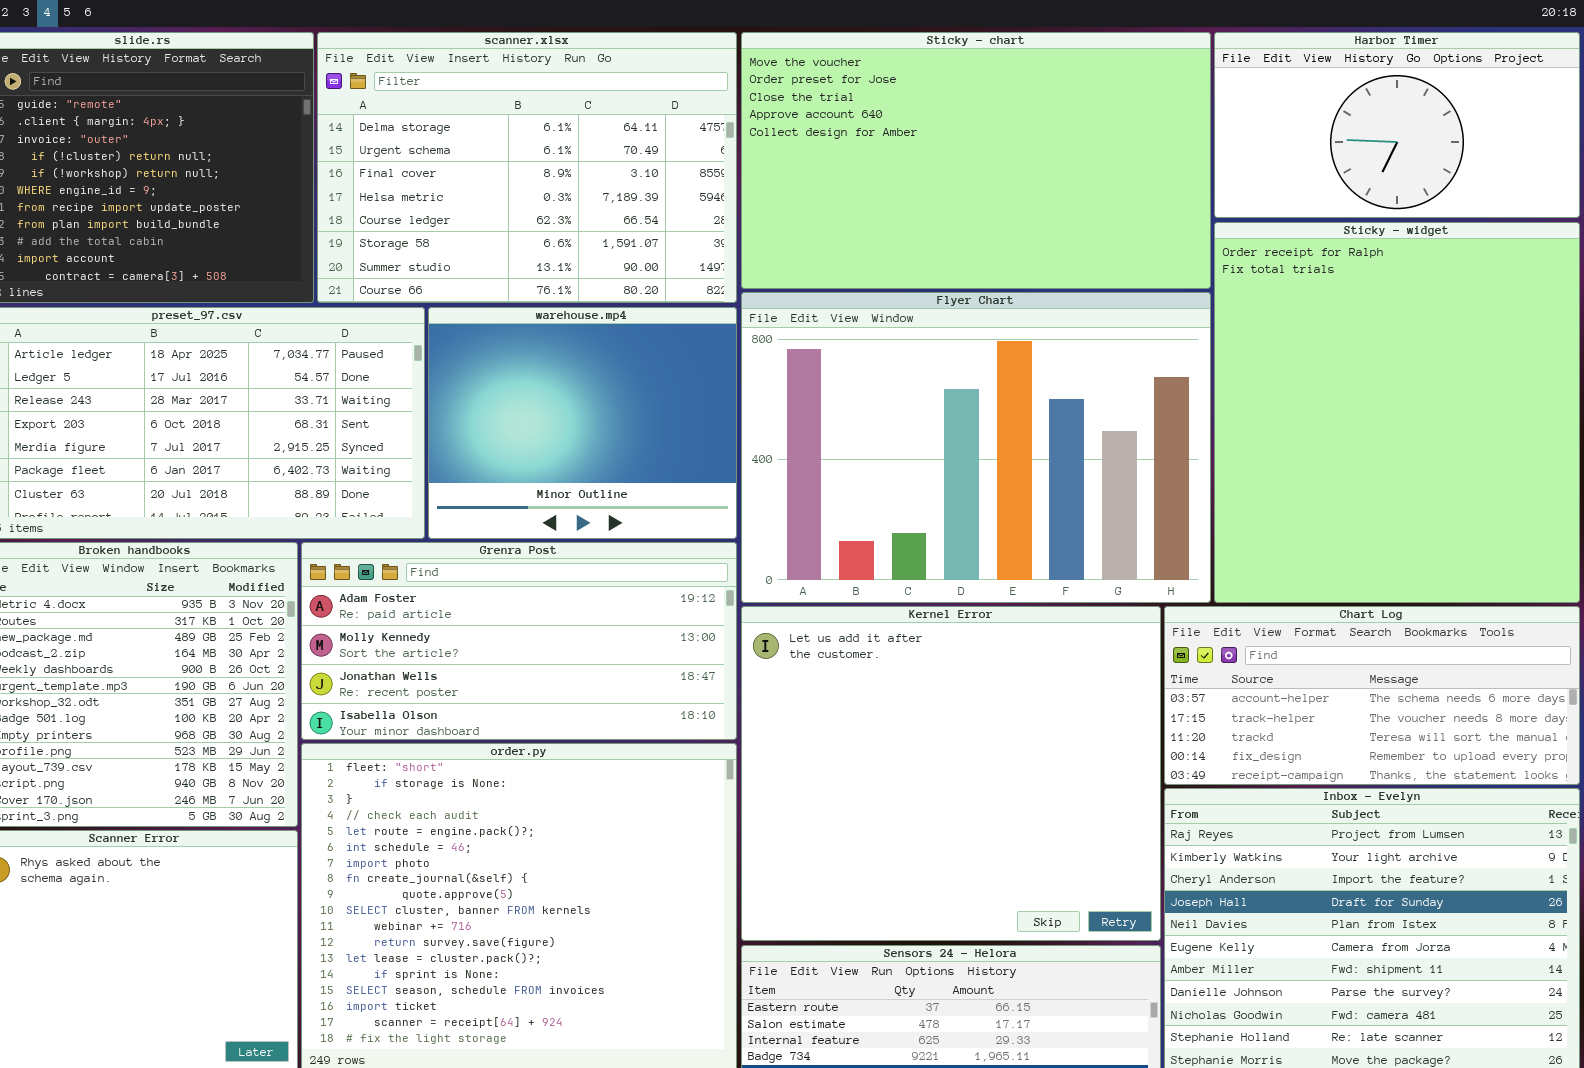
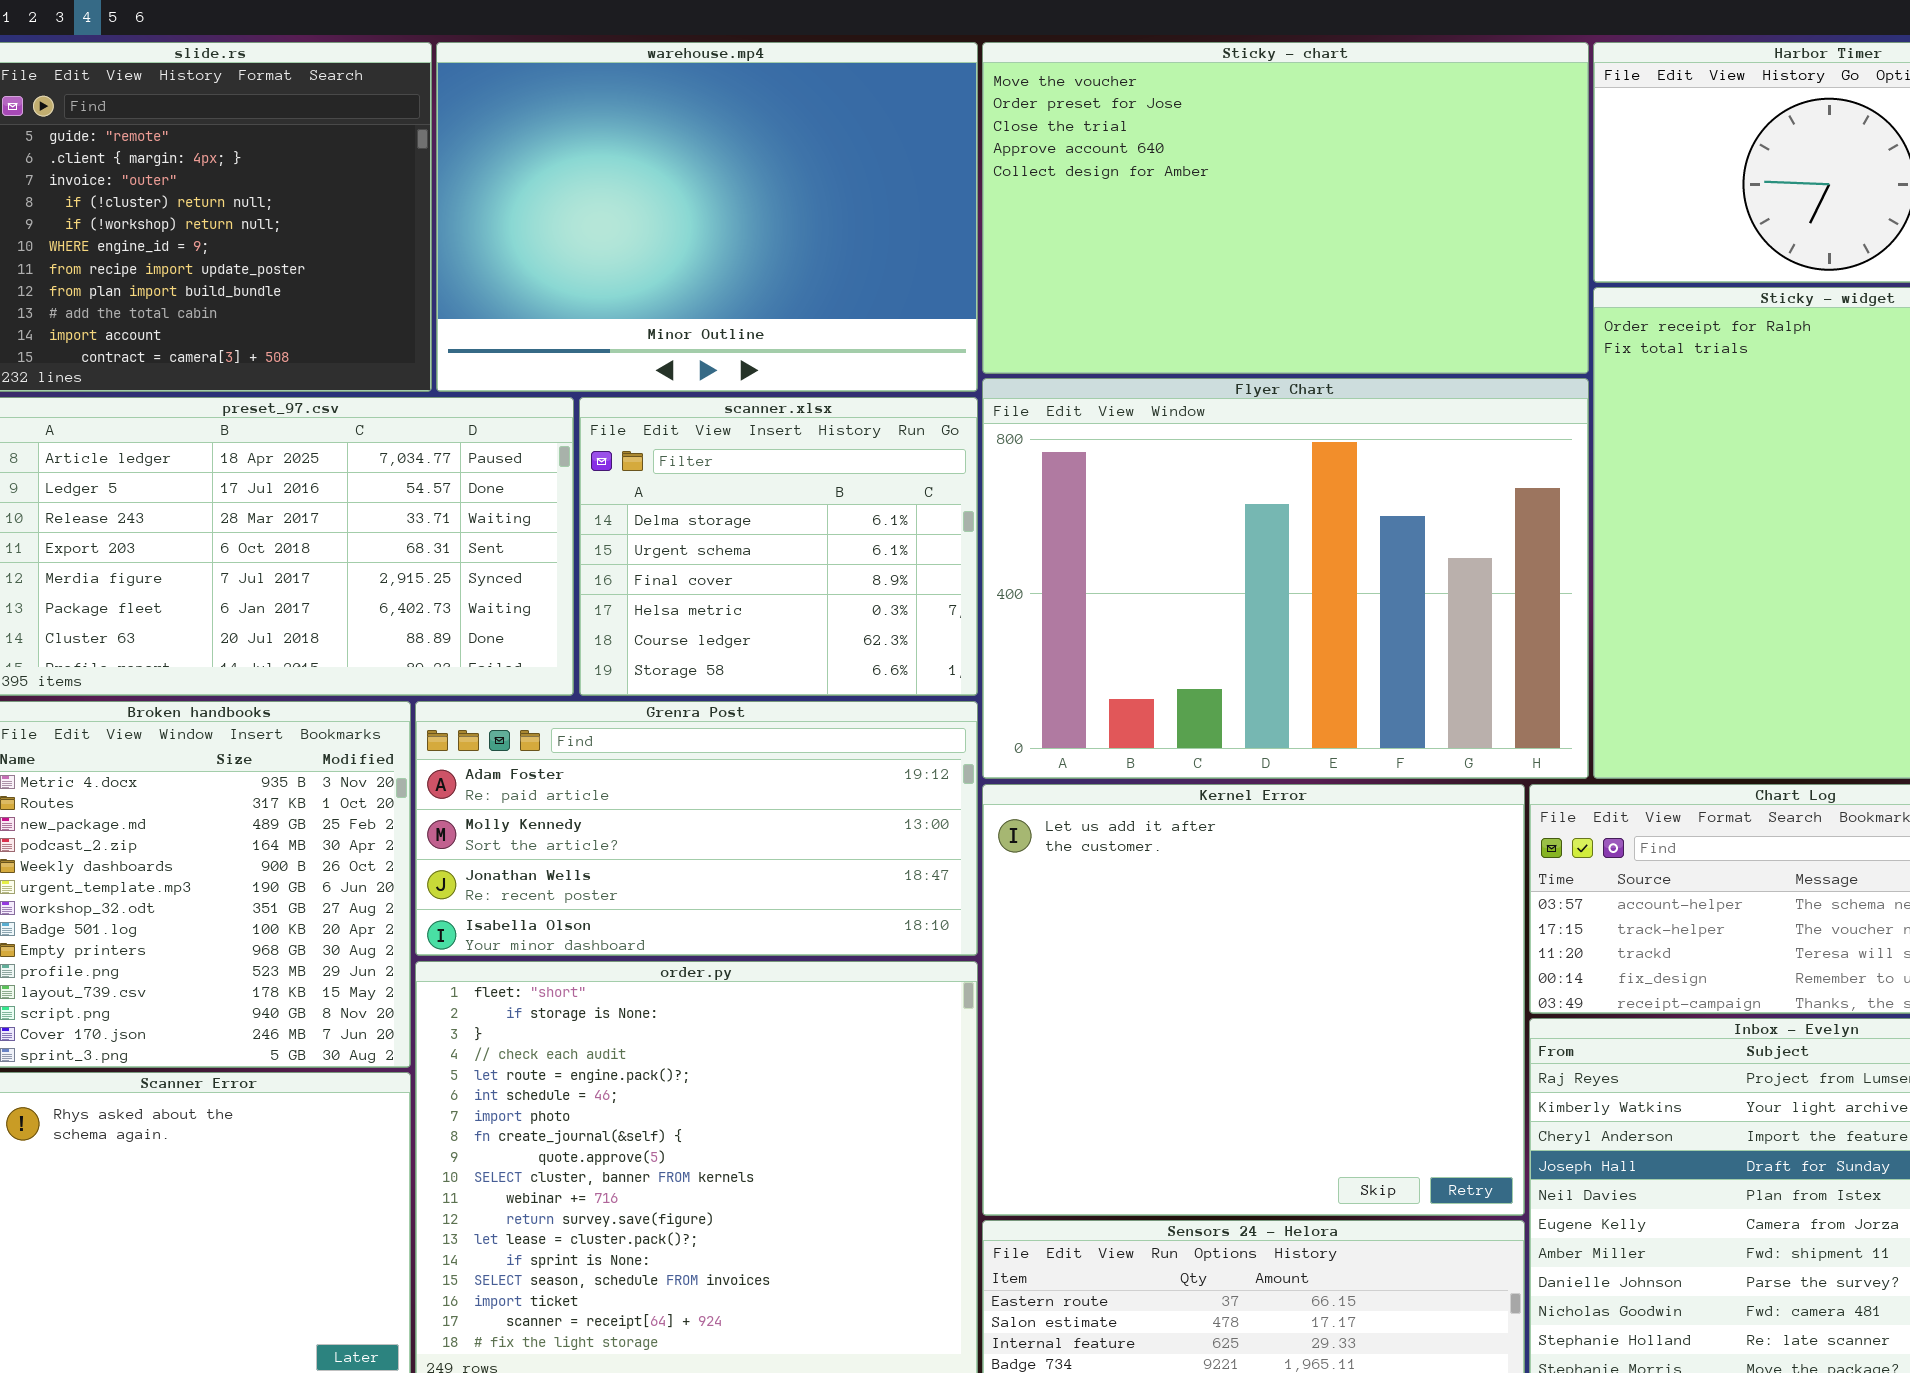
scanner.xlsx: [317,32,737,303] -> [579,397,978,696], moved, resized
warehouse.mp4: [428,307,737,539] -> [436,42,978,392], moved, resized

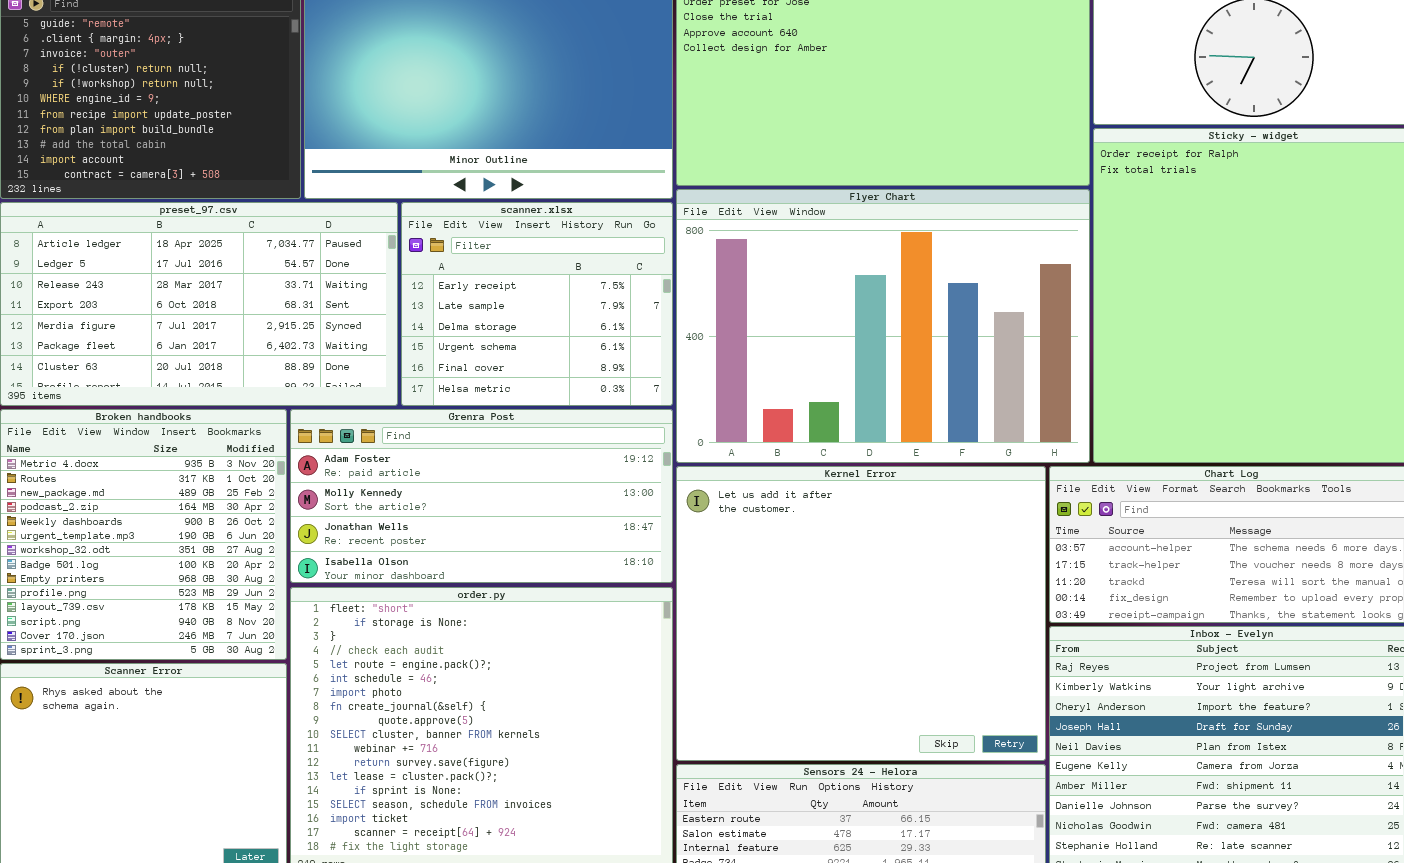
scanner.xlsx: [579,397,978,696] -> [401,202,673,406], scrolled up 2 rows

